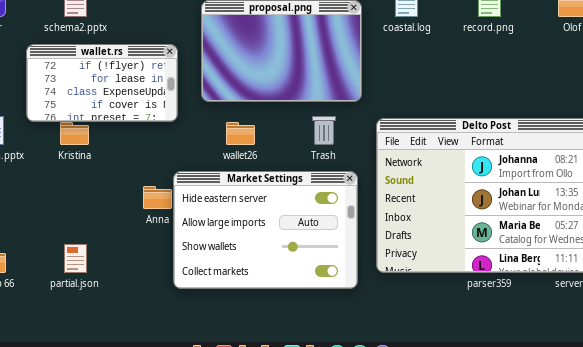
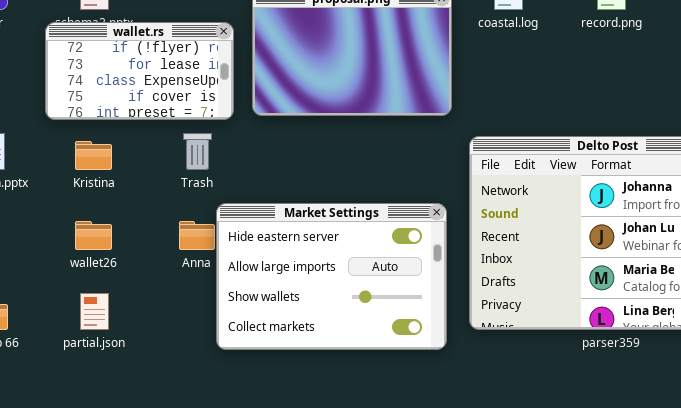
wallet.rs: [26,44,178,122] -> [45,22,234,120], moved
Trash: [312,116,336,145] -> [183,133,212,170], moved
wallet26: [226,122,255,145] -> [75,221,112,250], moved

